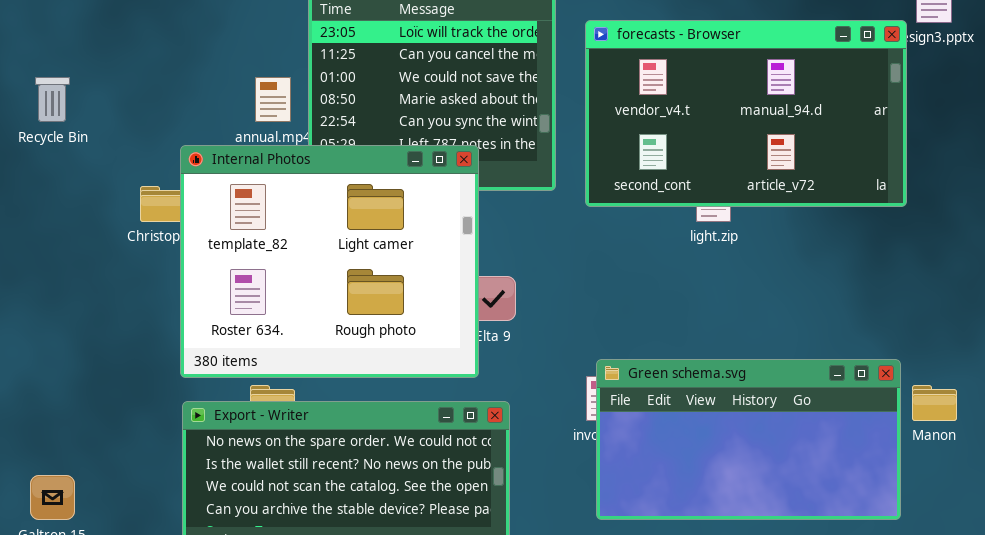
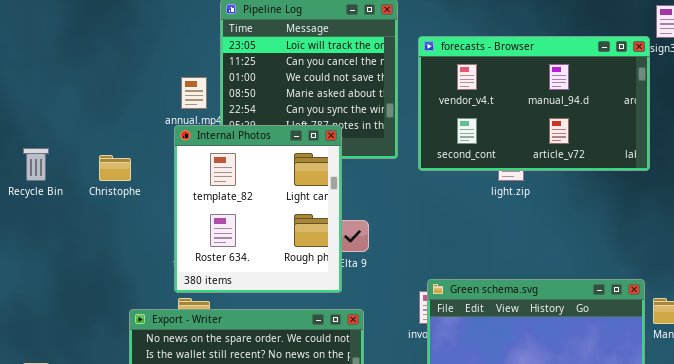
Recycle Bin: [35,77,70,122] -> [23,148,49,181], moved
Internal Photos: [180,145,479,378] -> [174,125,342,293], resized

